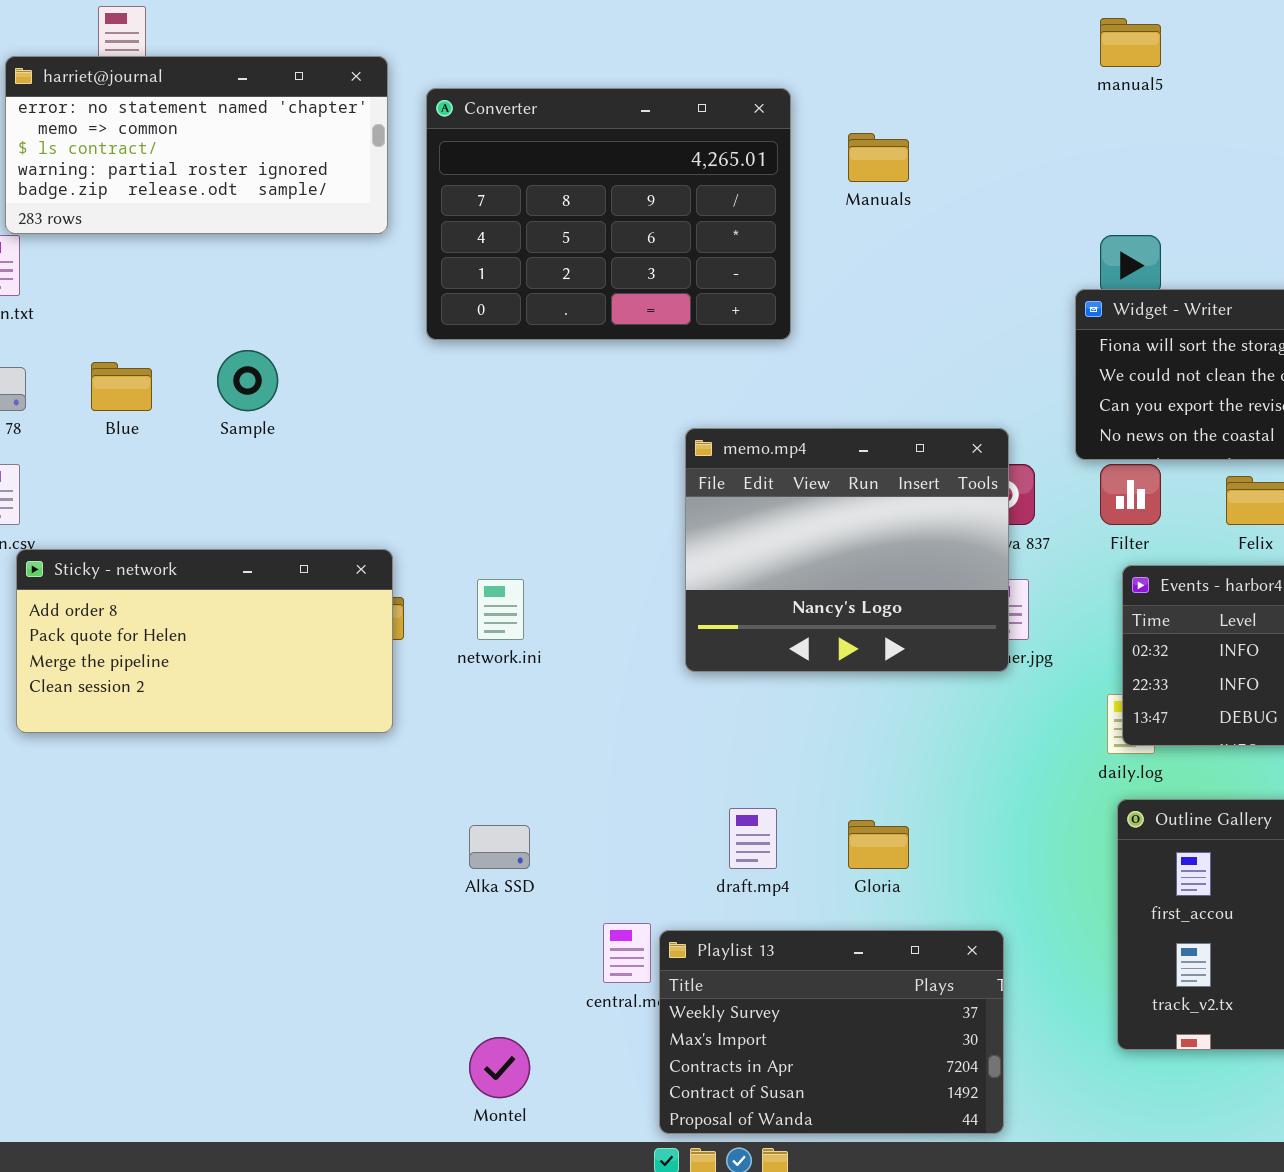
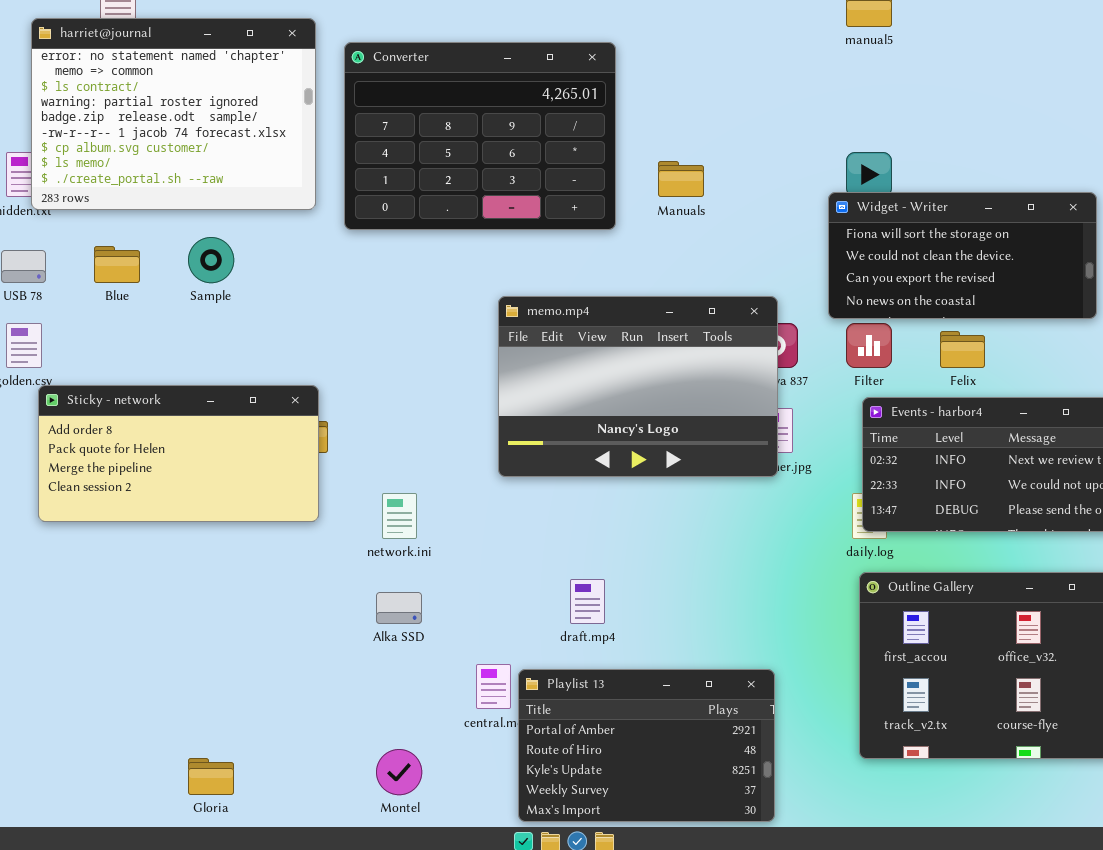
harriet@journal: [5,56,388,234] -> [31,18,316,210], resized
Manuals: [848,133,909,182] -> [658,161,704,197], moved
memo.mp4: [685,428,1009,672] -> [498,296,778,477], resized
network.ini: [477,579,524,640] -> [382,493,417,539], moved
Gloria: [848,820,909,869] -> [188,758,234,795], moved
Playlist 13: [659,930,1004,1134] -> [518,669,775,822], scrolled up 3 rows

